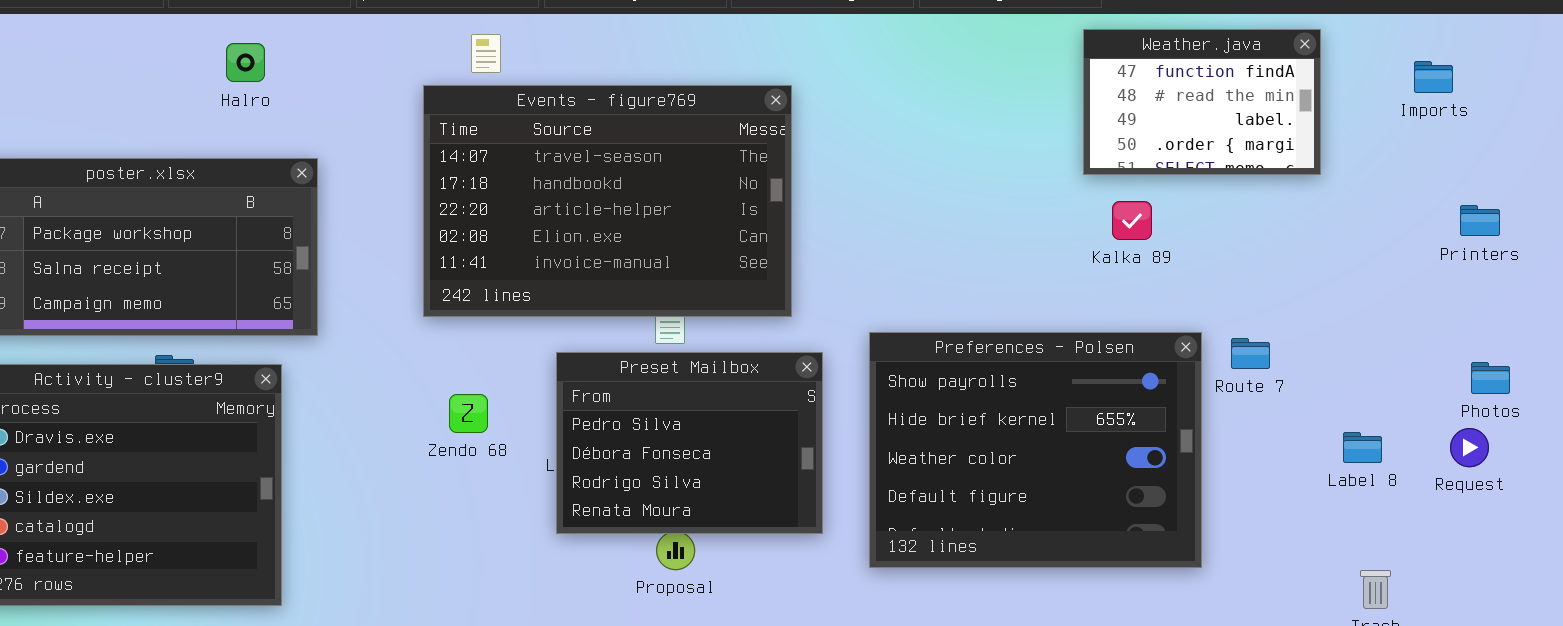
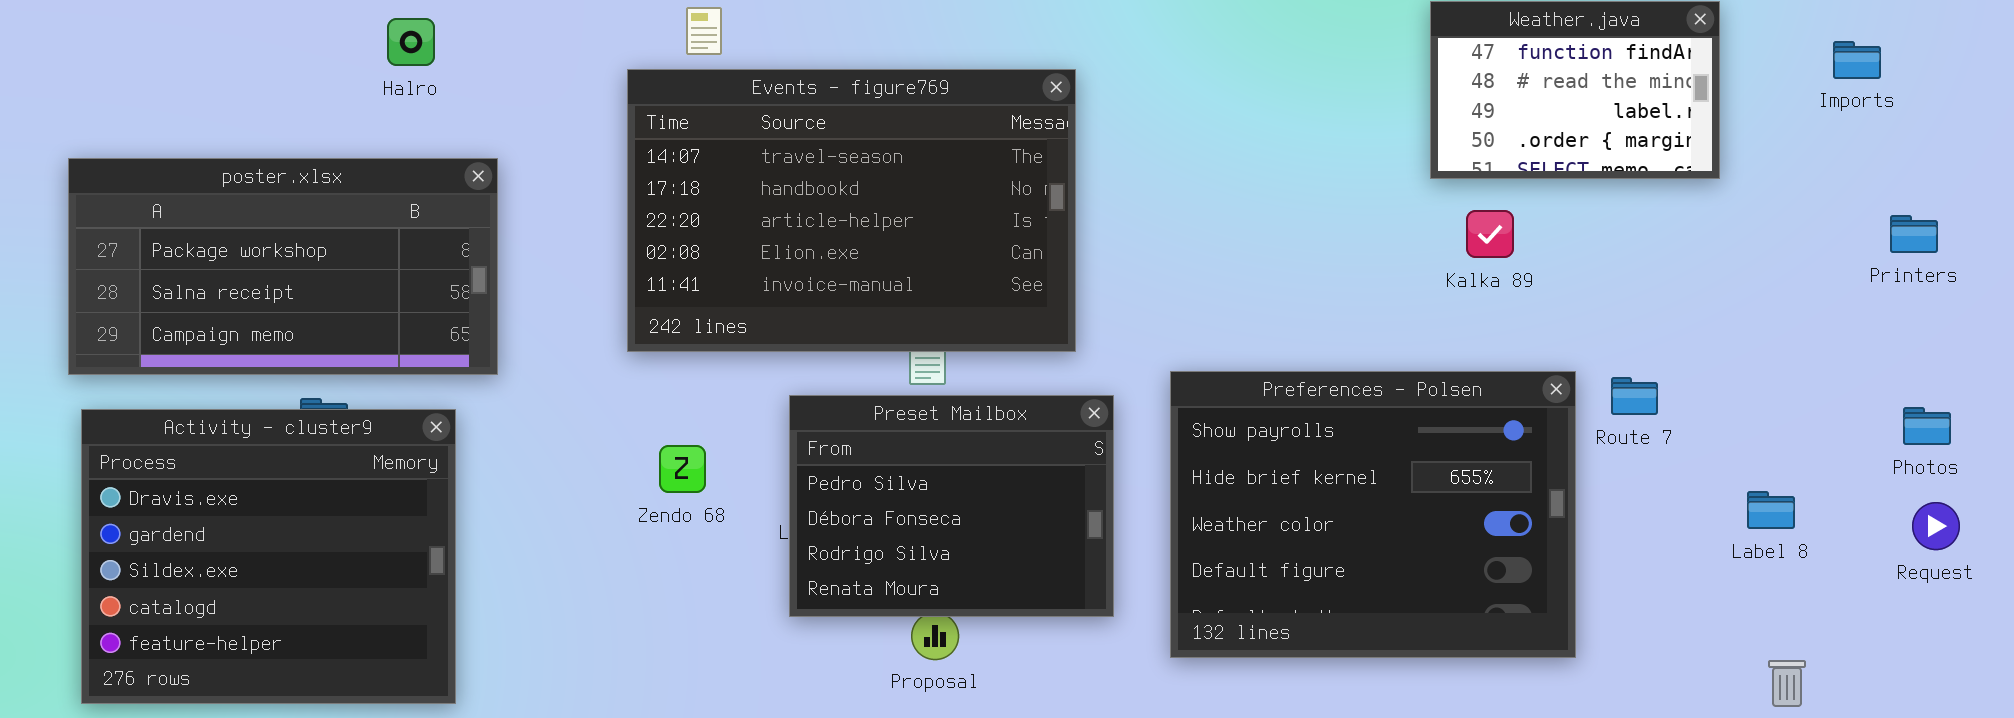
Request: [1450,428,1489,467] -> [1912,502,1960,550], moved

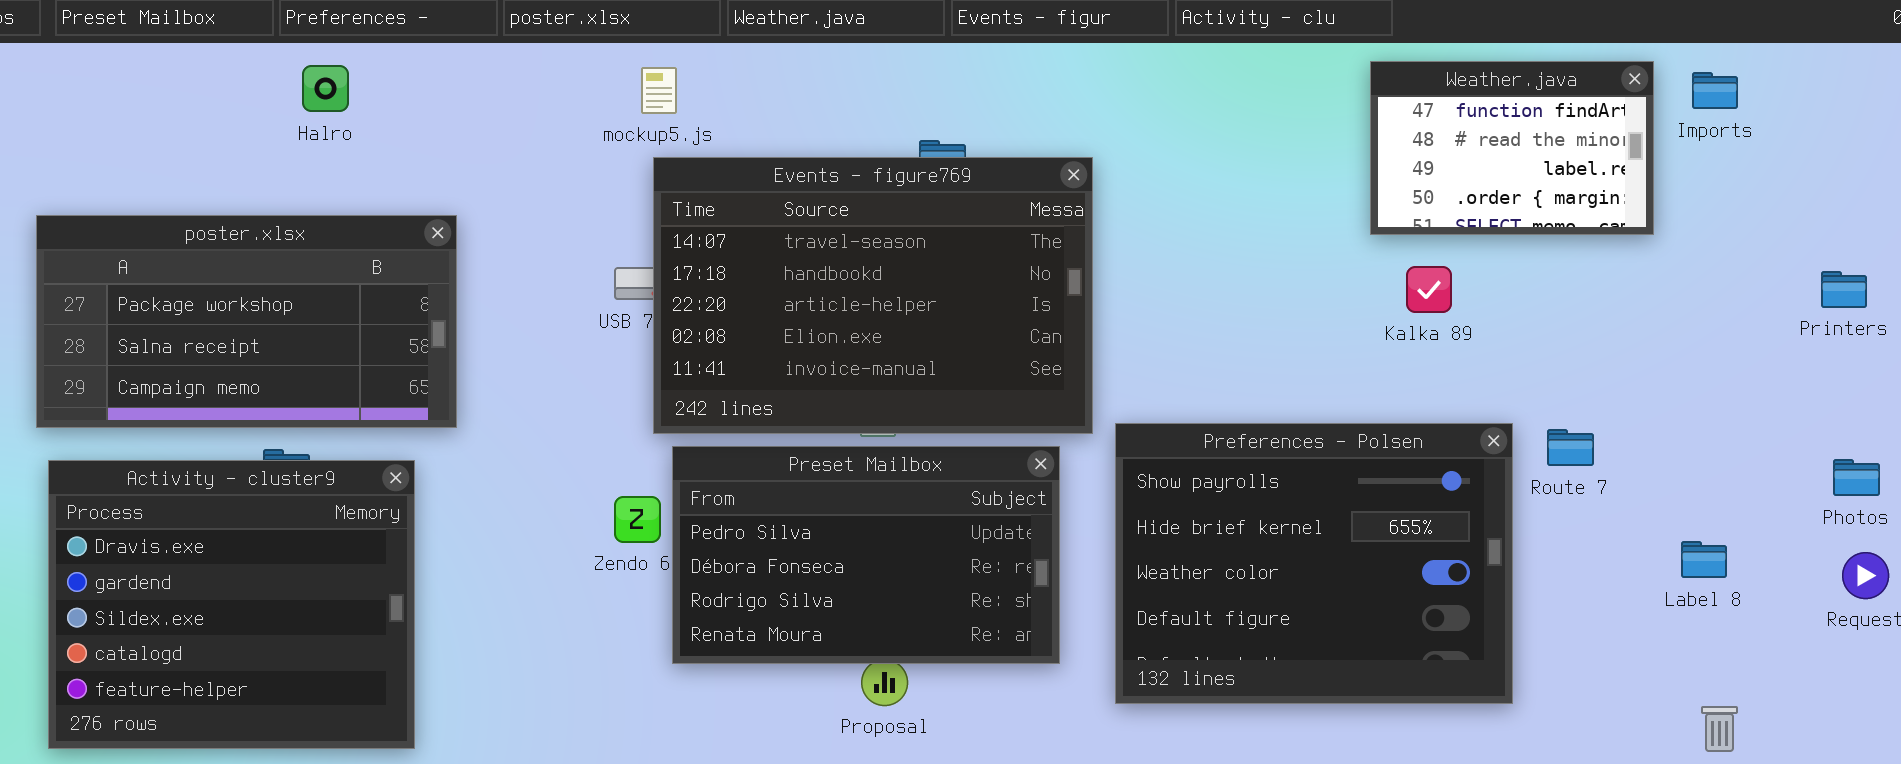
Halro: [387,18,435,66] -> [302,65,349,112], moved
Imports: [1833,41,1881,79] -> [1692,72,1738,109], moved
Events - figure769: [627,69,1076,352] -> [653,157,1093,434], moved
Preset Mailbox: [789,395,1114,617] -> [672,446,1060,664], resized

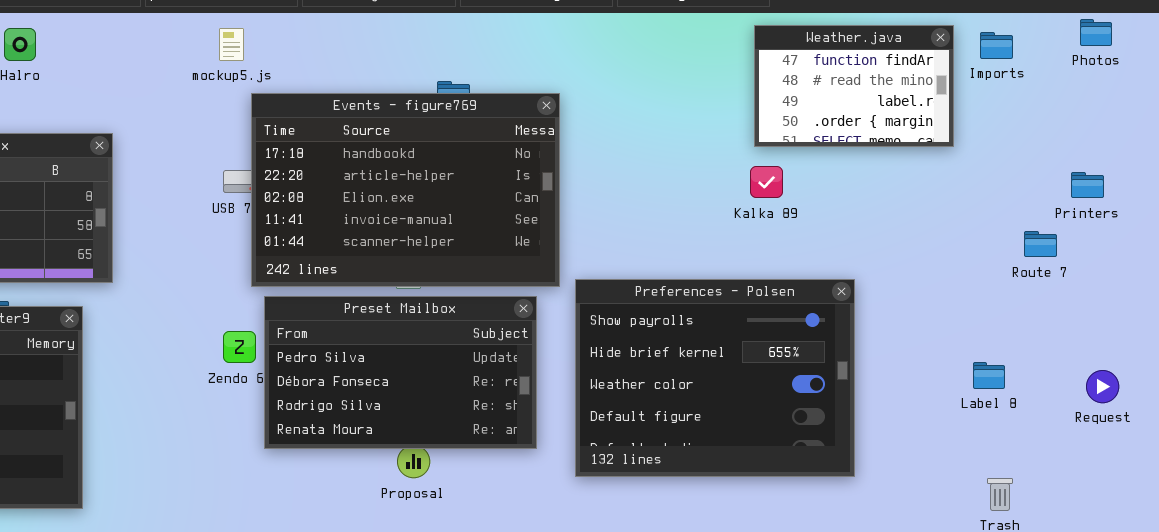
mockup5.js: [641,67,677,114] -> [219,28,244,61], moved
Events - figure769: [653,157,1093,434] -> [251,93,560,287], scrolled down 1 row
Kalka 89: [1406,266,1452,313] -> [750,166,783,198], moved
Route 7: [1547,429,1594,466] -> [1024,231,1057,257], moved
Photos: [1833,459,1880,496] -> [1080,19,1112,46], moved

